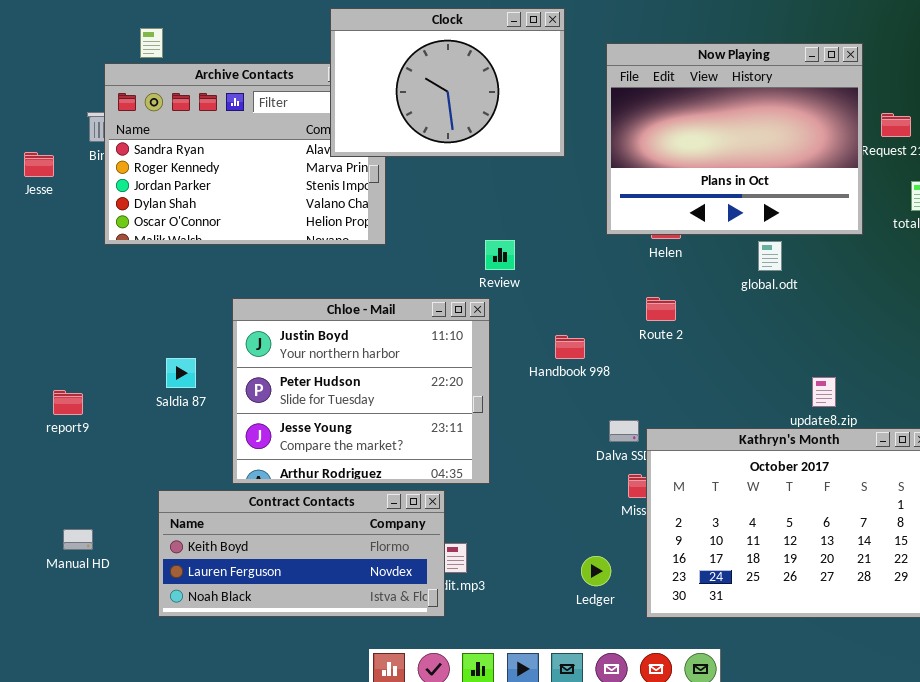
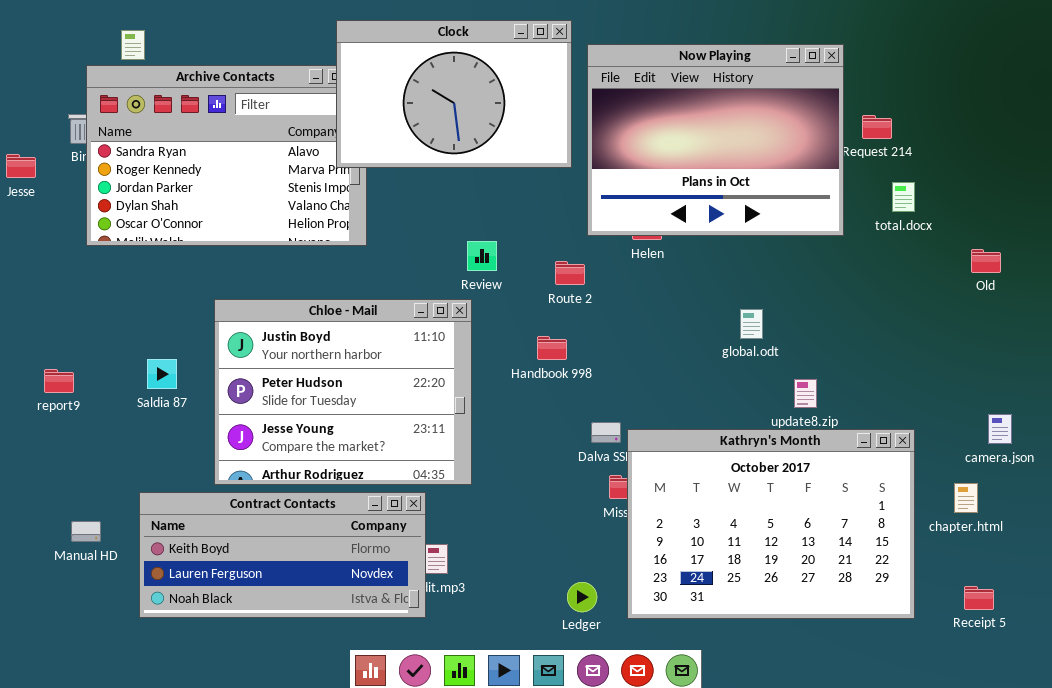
Clock: [330,8,565,157] -> [336,20,572,168], moved
global.odt: [758,241,782,271] -> [740,309,763,339], moved
Route 2: [646,297,676,321] -> [555,261,585,285], moved
report9: [53,390,83,415] -> [44,369,74,393], moved
Manual HD: [63,529,93,550] -> [71,521,101,542], moved
Ledger: [581,556,611,586] -> [567,582,597,612], moved

